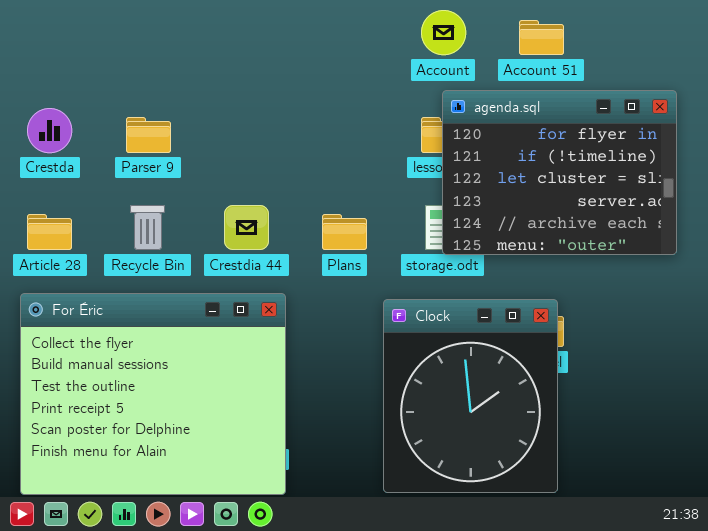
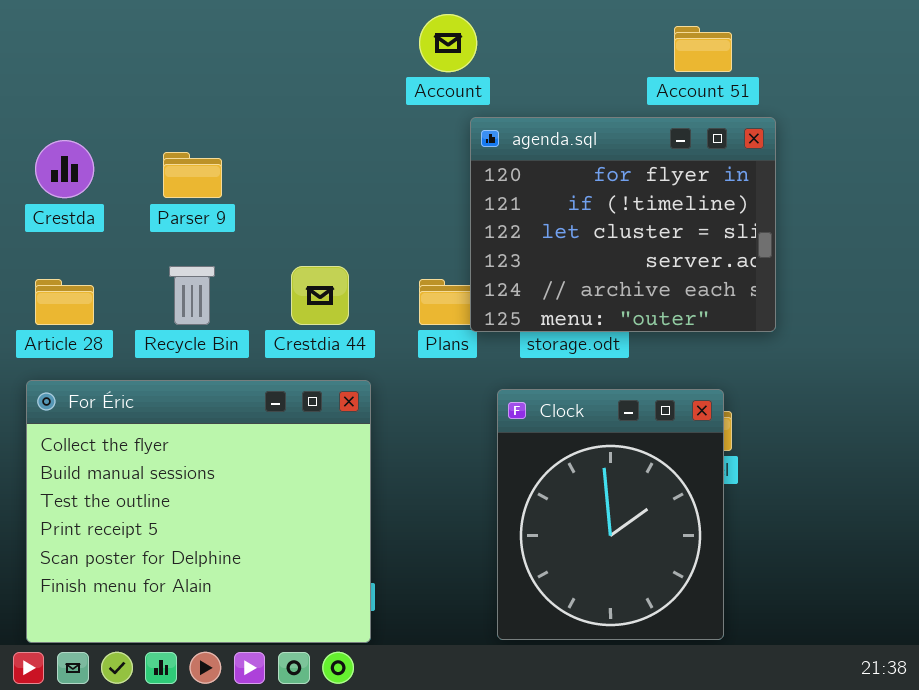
Account: [421,10,466,55] -> [419,14,477,72], moved
agenda.sql: [442,90,677,255] -> [470,117,776,332], moved

